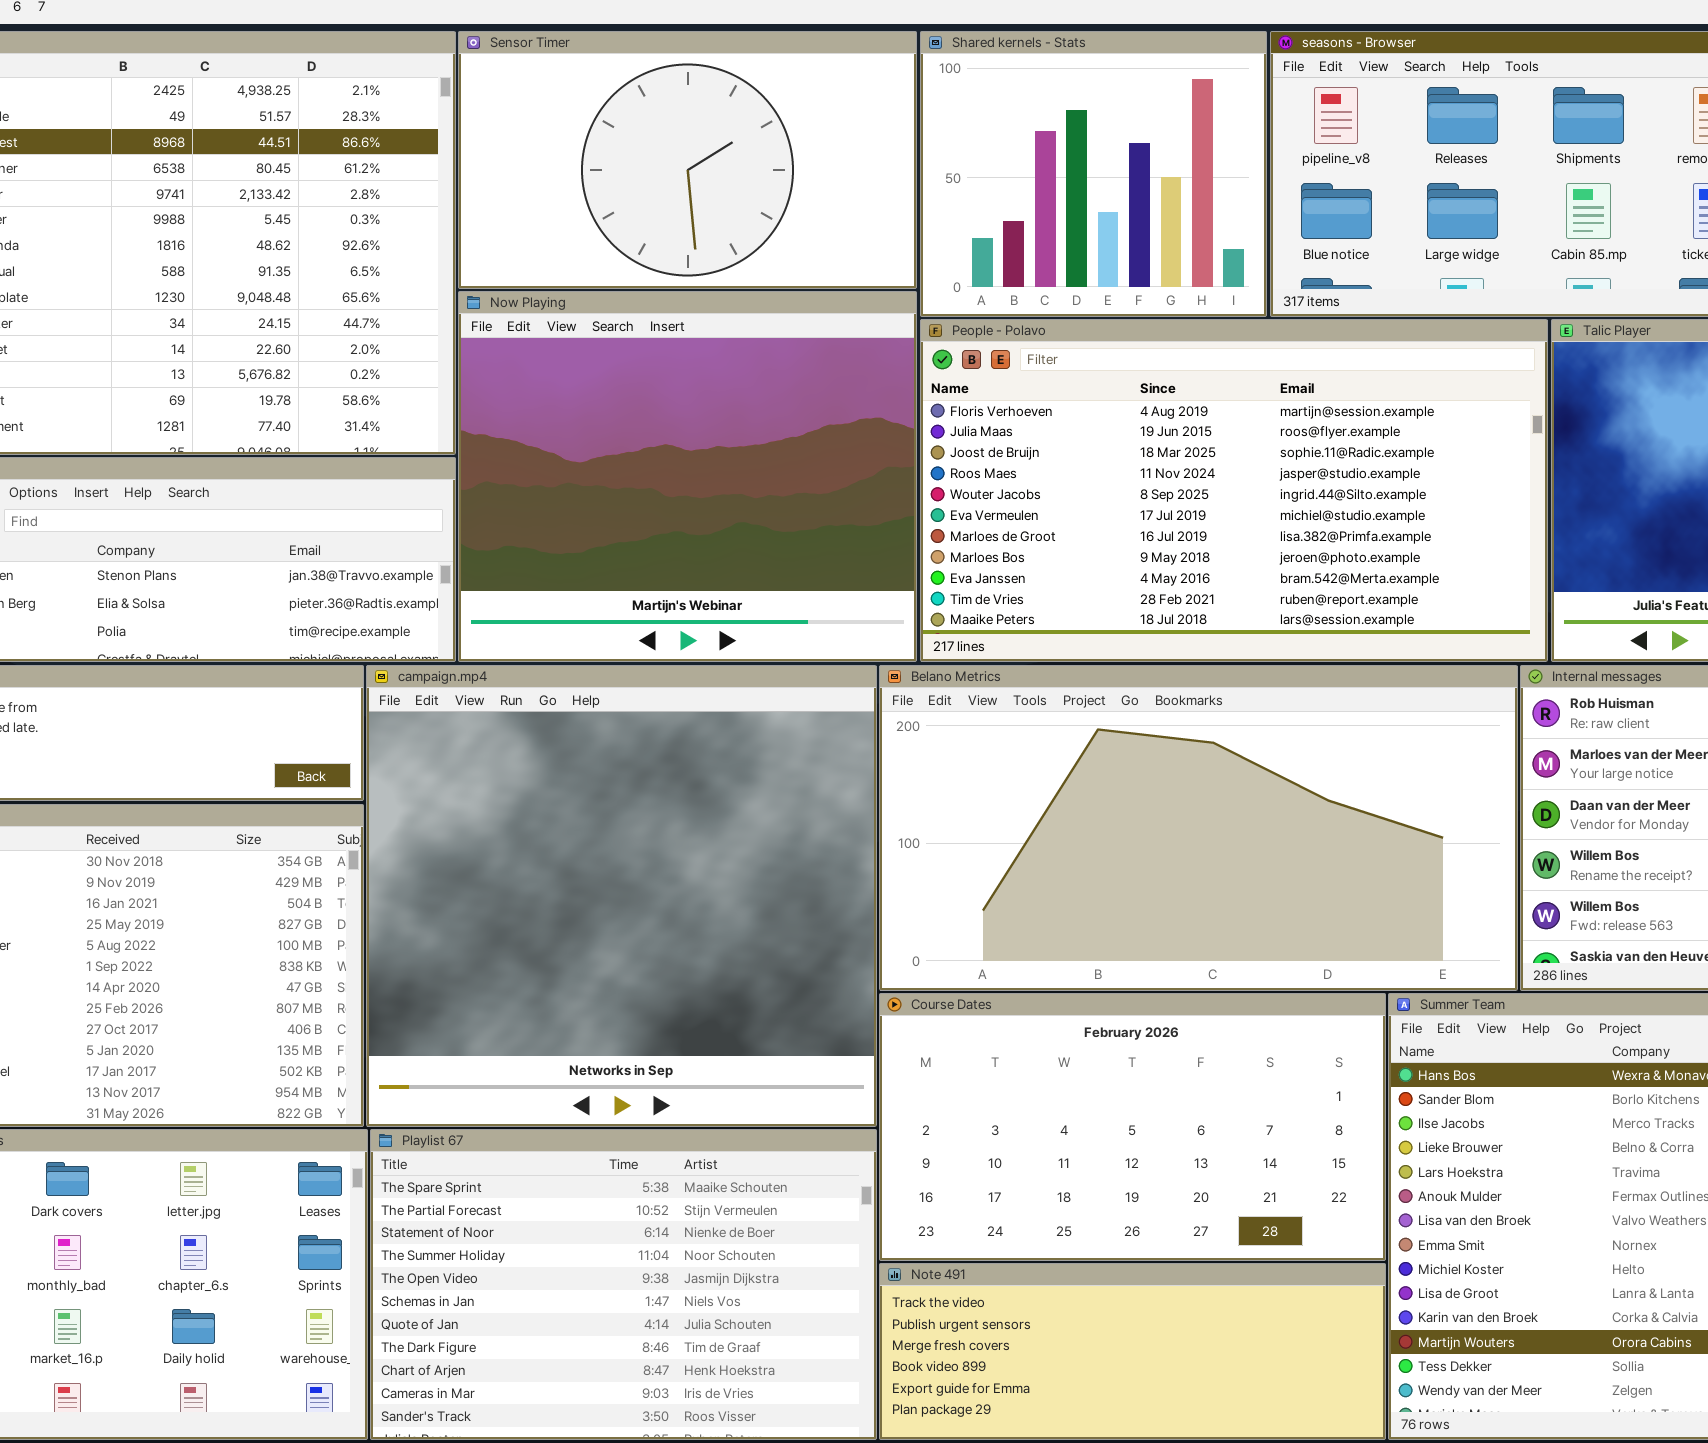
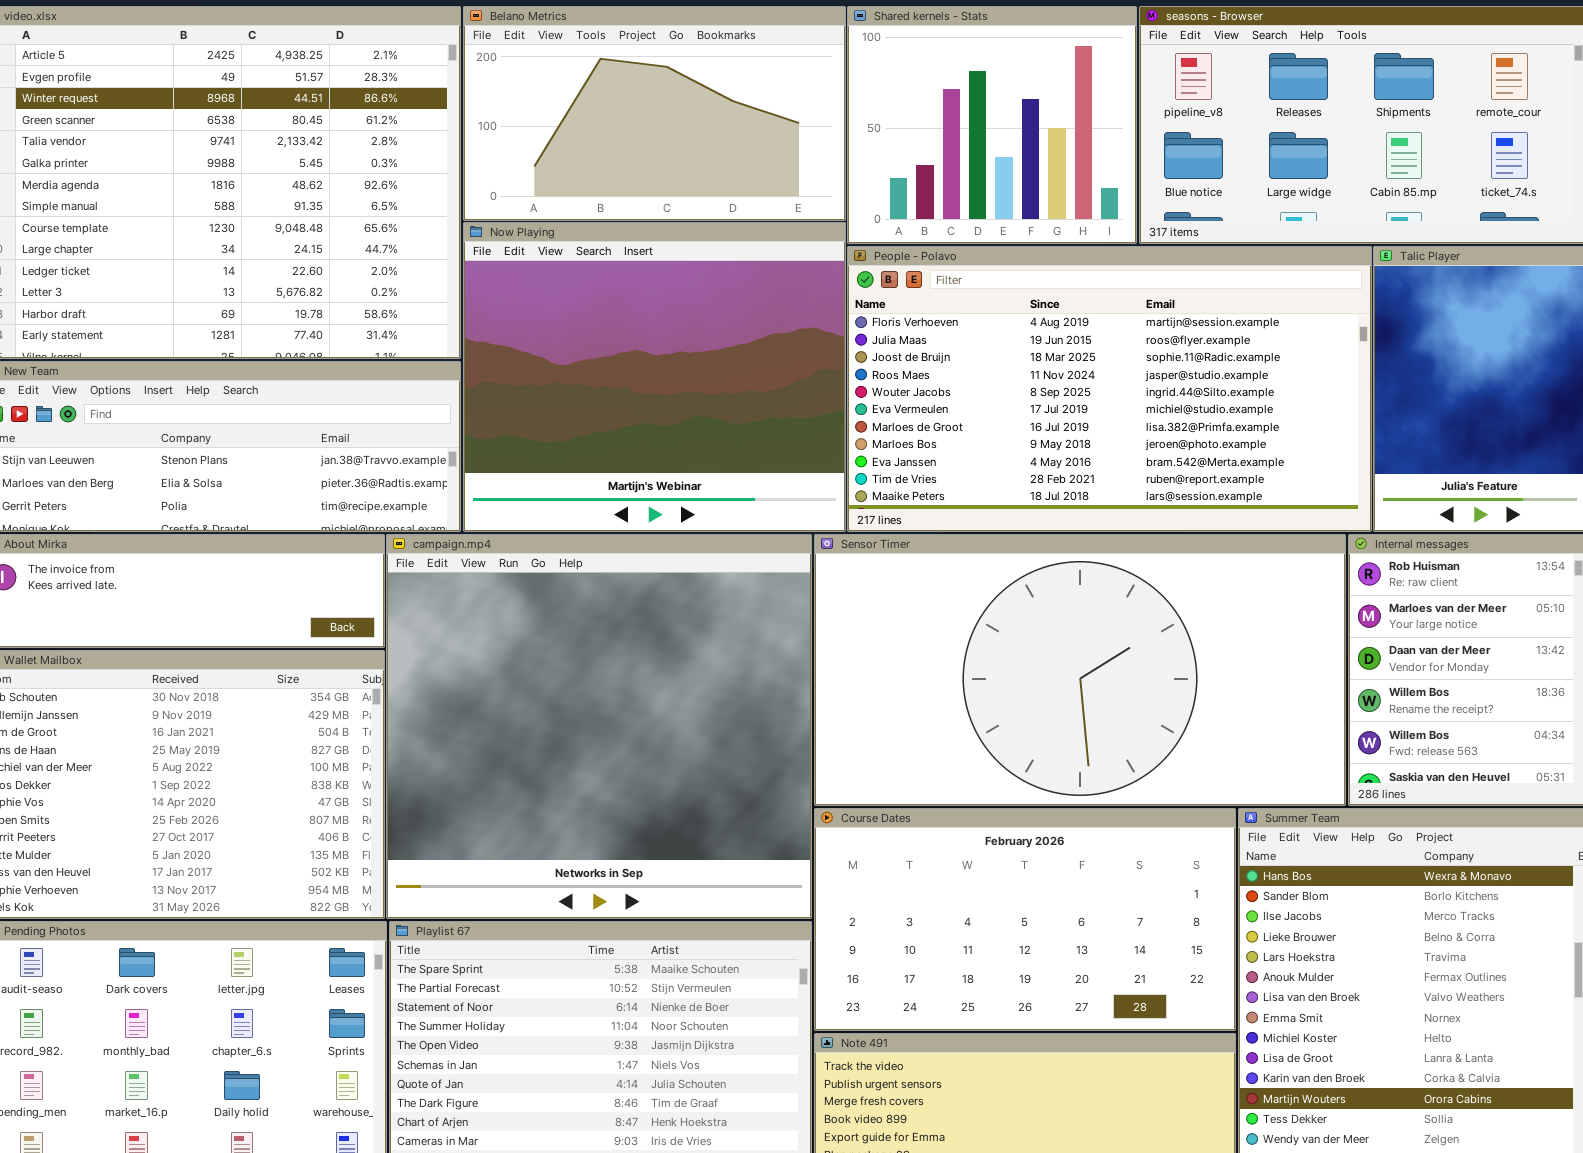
Sensor Timer: [458,31,917,289] -> [814,534,1346,806], moved, resized
Belano Metrics: [879,665,1518,991] -> [463,6,846,221], moved, resized

